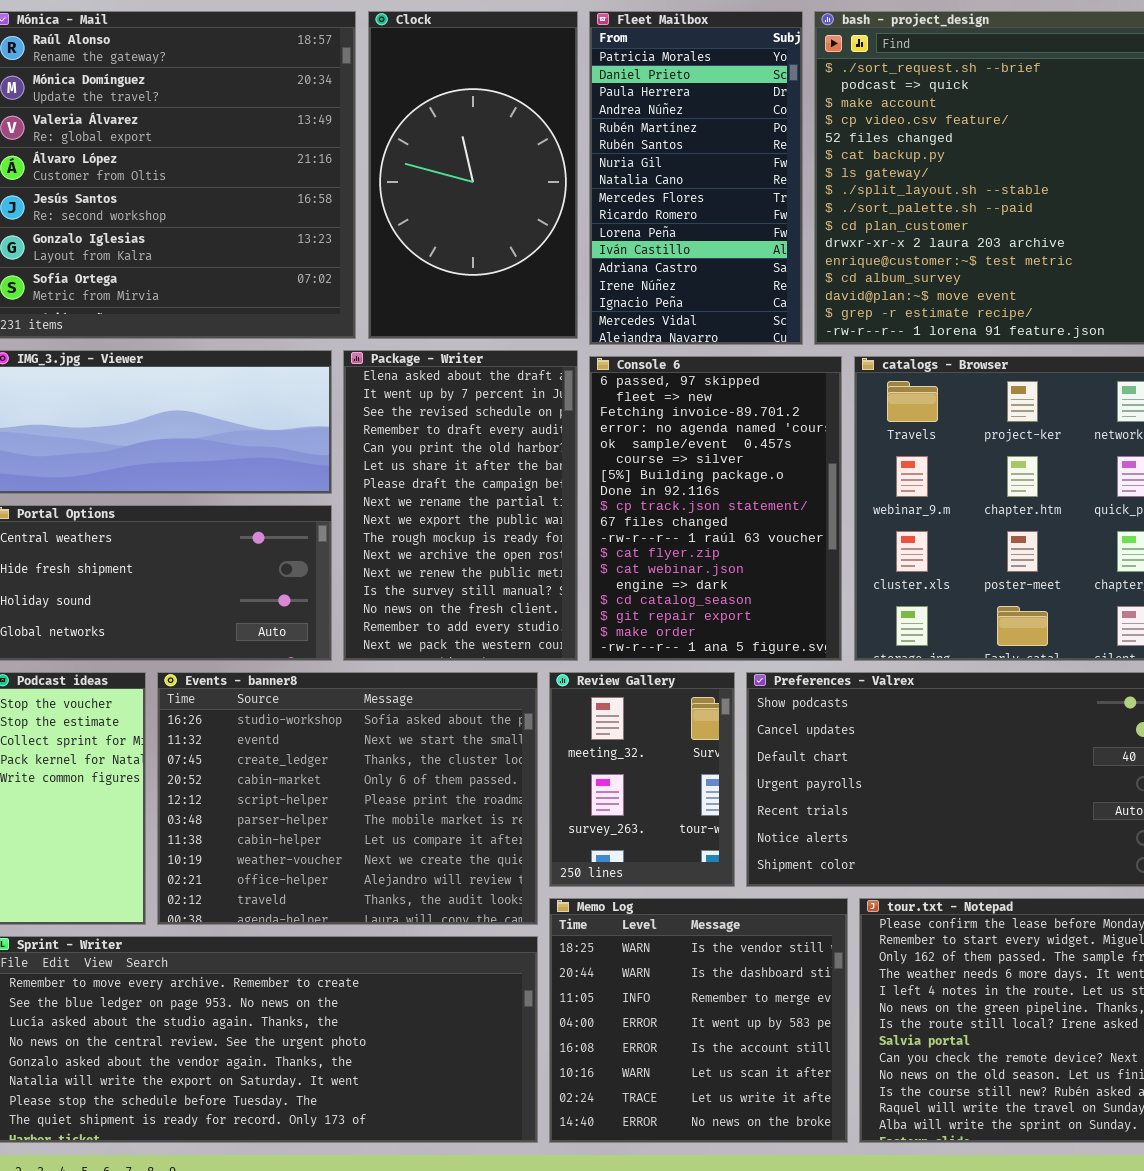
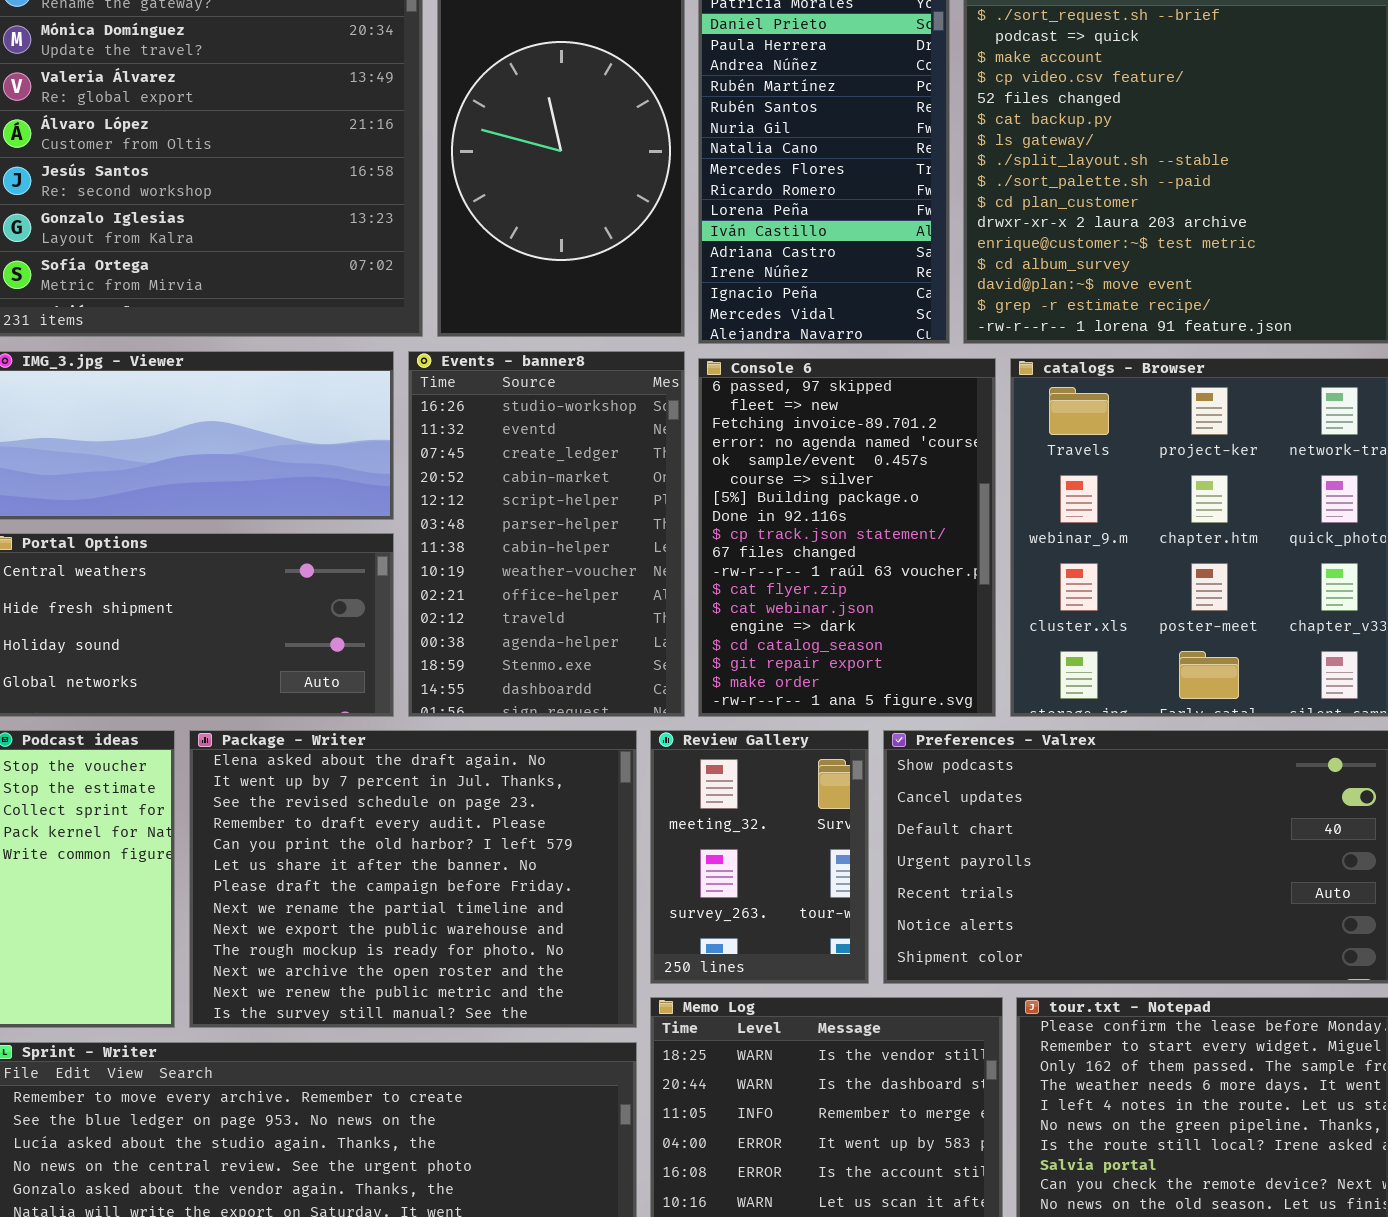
Package - Writer: [343,350,578,661] -> [189,730,637,1028], moved, resized
Events - banner8: [157,672,538,925] -> [408,351,685,717], moved, resized

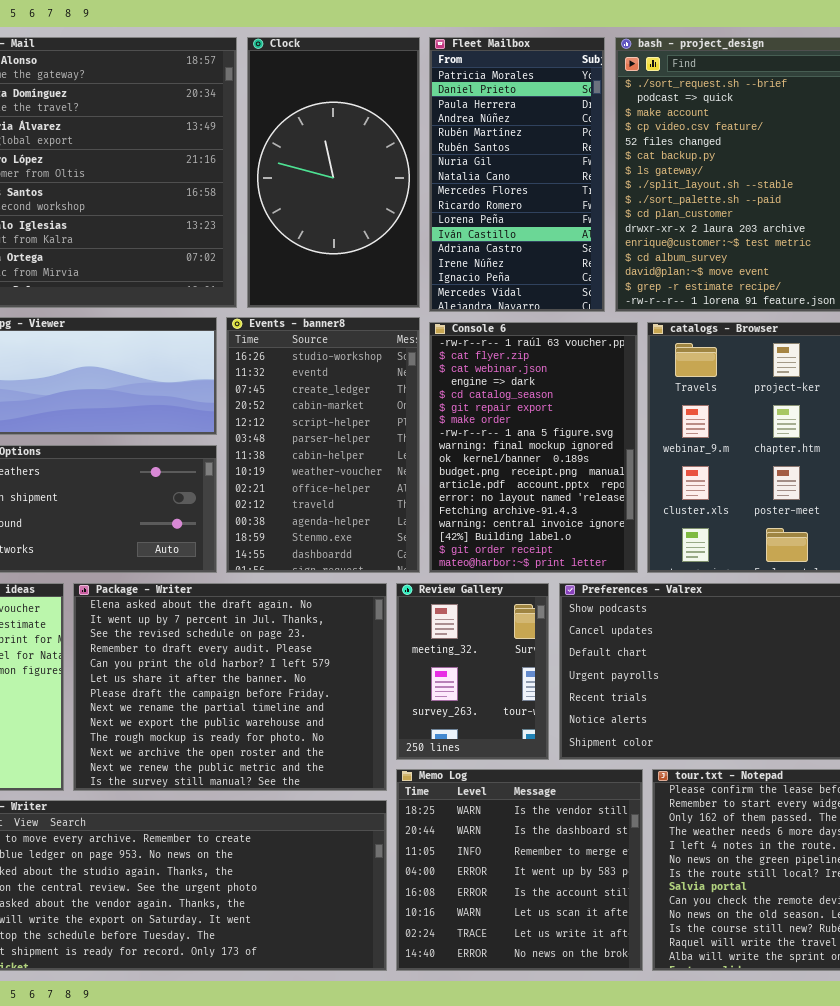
Console 6: [698,358,996,717] -> [429,322,638,573], scrolled down 10 rows

